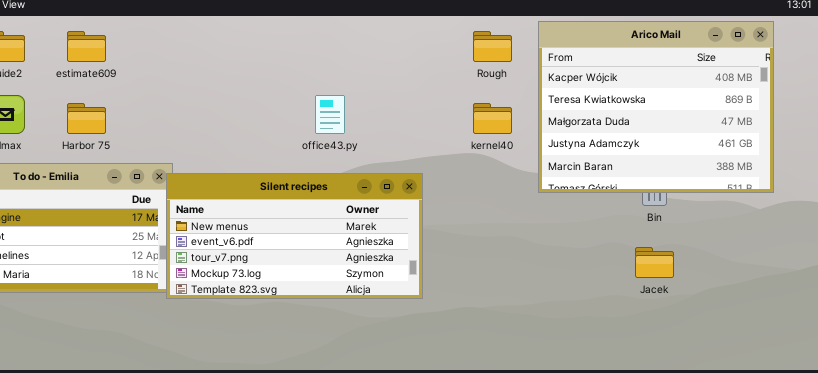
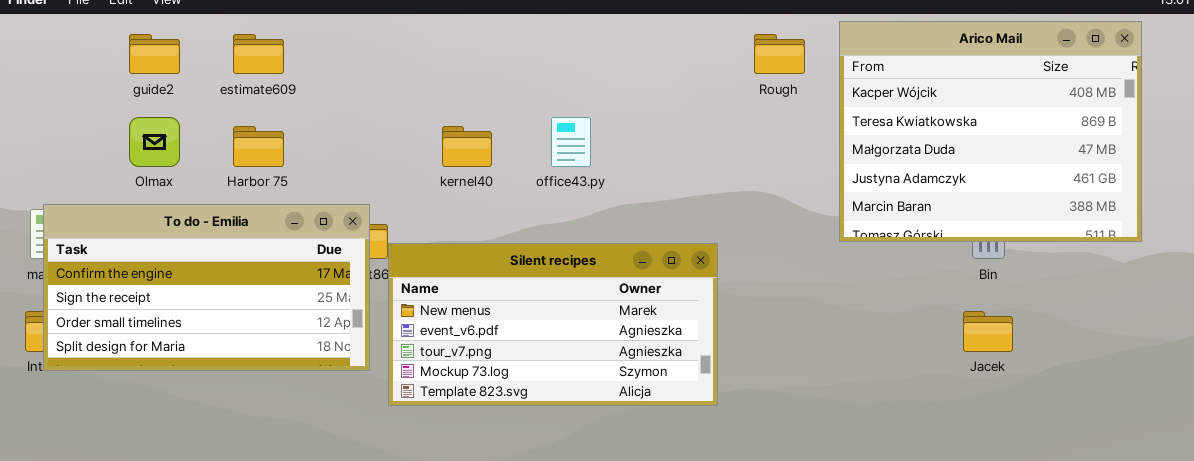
kernel40: [473,103,512,134] -> [442,126,492,167], moved
Silent recipes: [166,173,423,299] -> [388,243,718,406], moved

